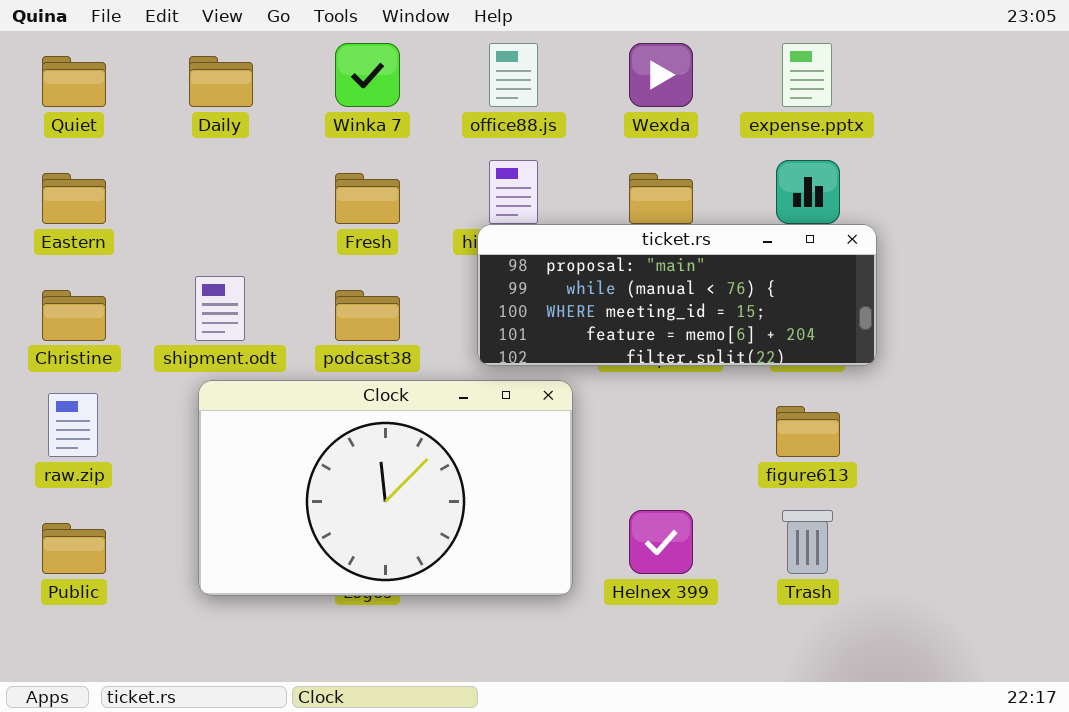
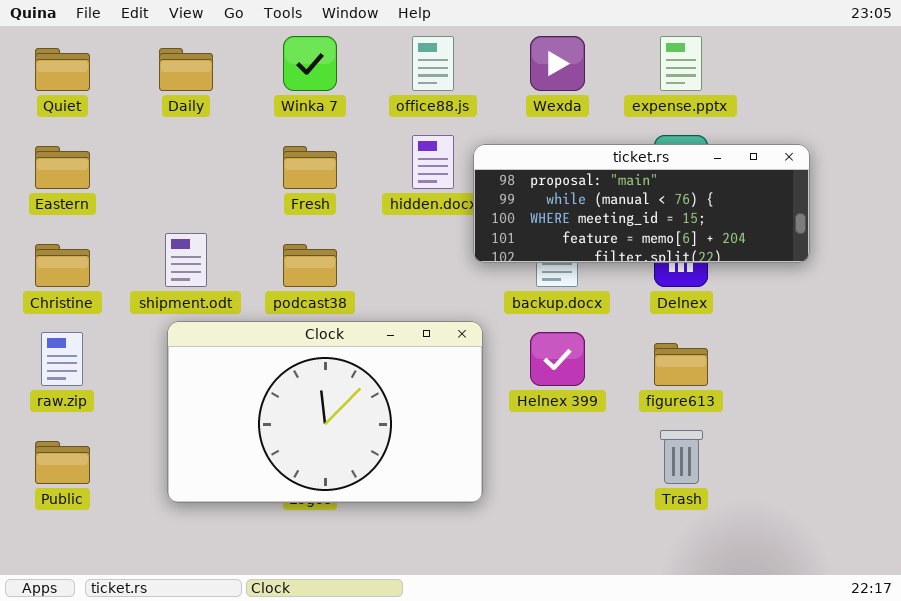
ticket.rs: [477,224,877,366] -> [473,144,810,263], moved
Helnex 399: [629,510,693,574] -> [530,332,585,386], moved

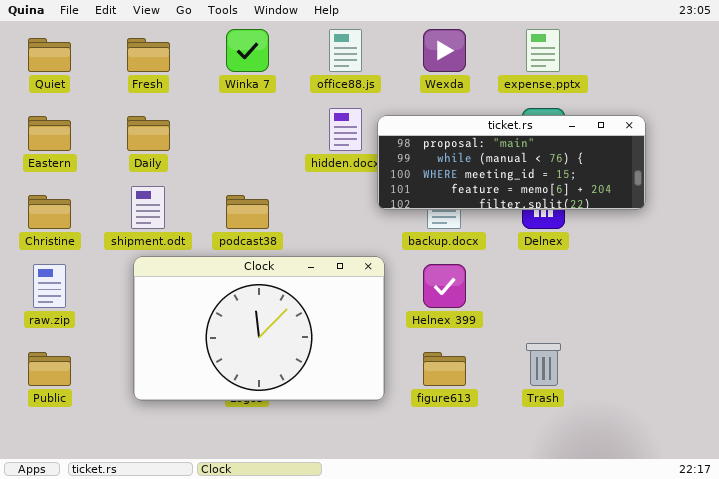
Daily: [159,48,213,91] -> [127,116,170,151], moved
Fresh: [283,146,337,189] -> [127,38,170,72], moved
figure613: [654,343,708,386] -> [423,352,466,386], moved

